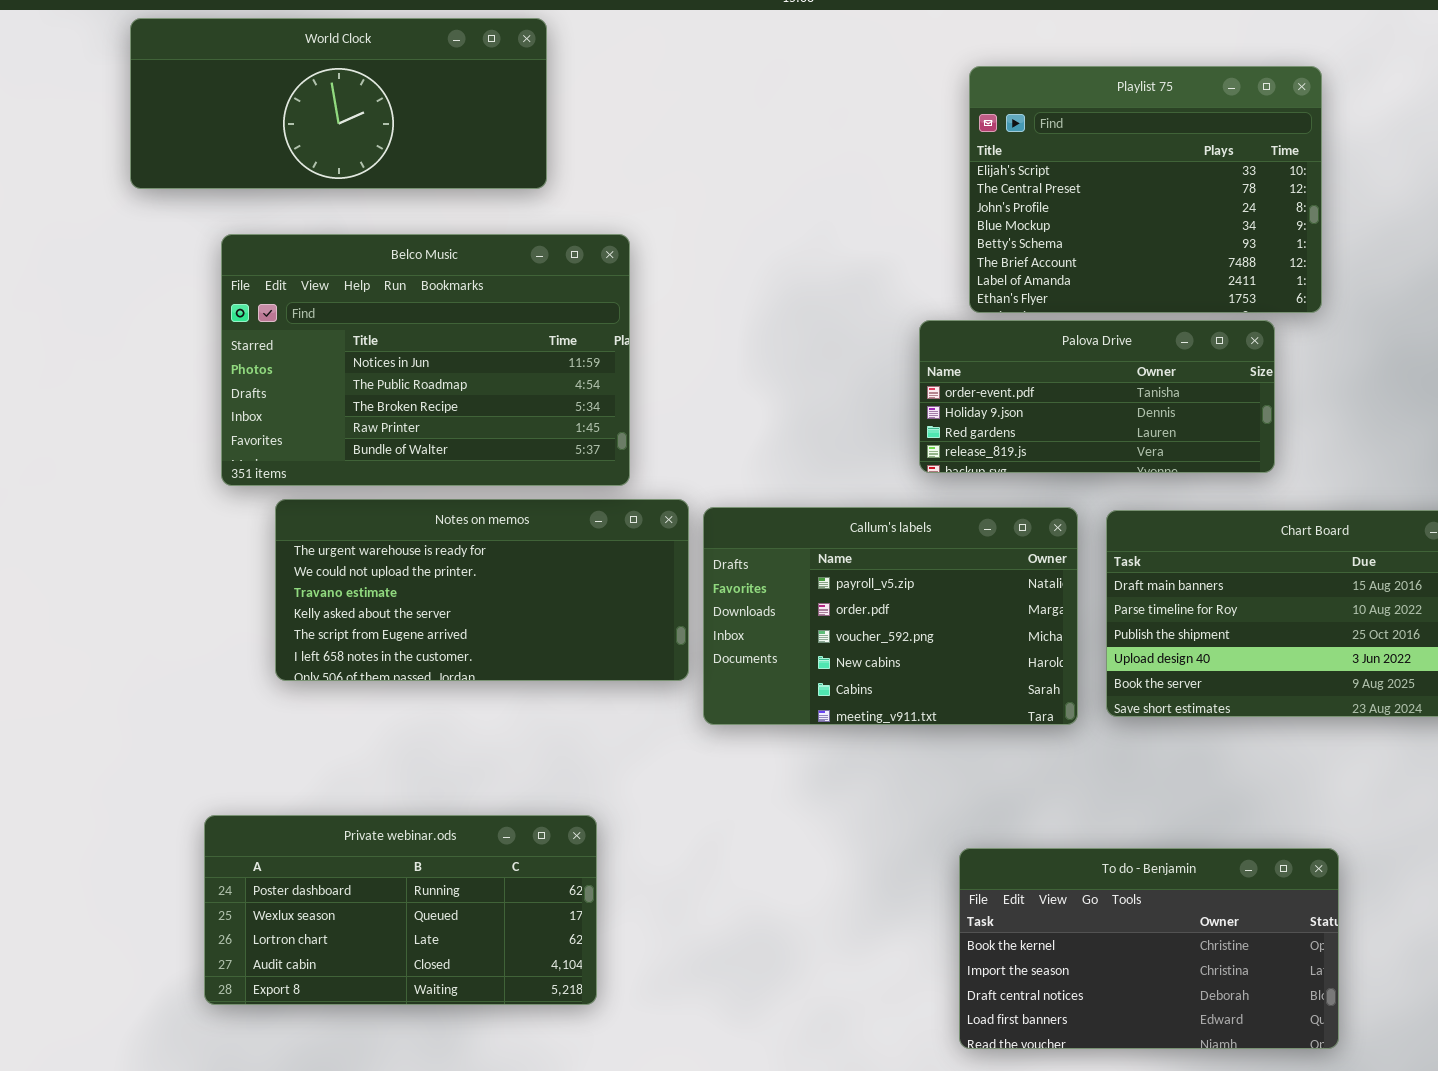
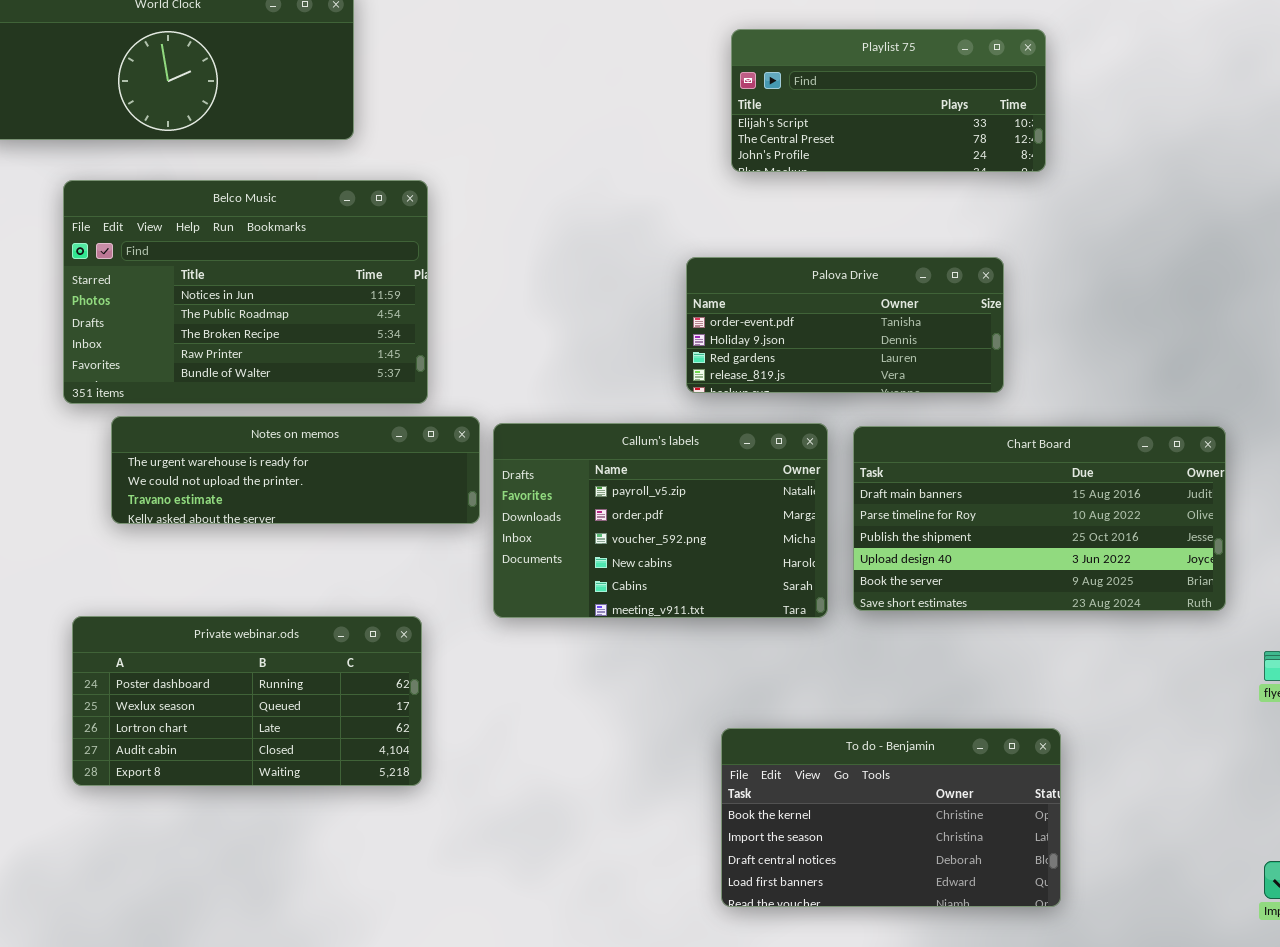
Playlist 75: [969,66,1322,313] -> [731,29,1046,172], resized
Notes on memos: [275,499,689,681] -> [111,416,480,524], resized
Private webinar.ods: [204,815,597,1005] -> [72,616,422,786], moved

